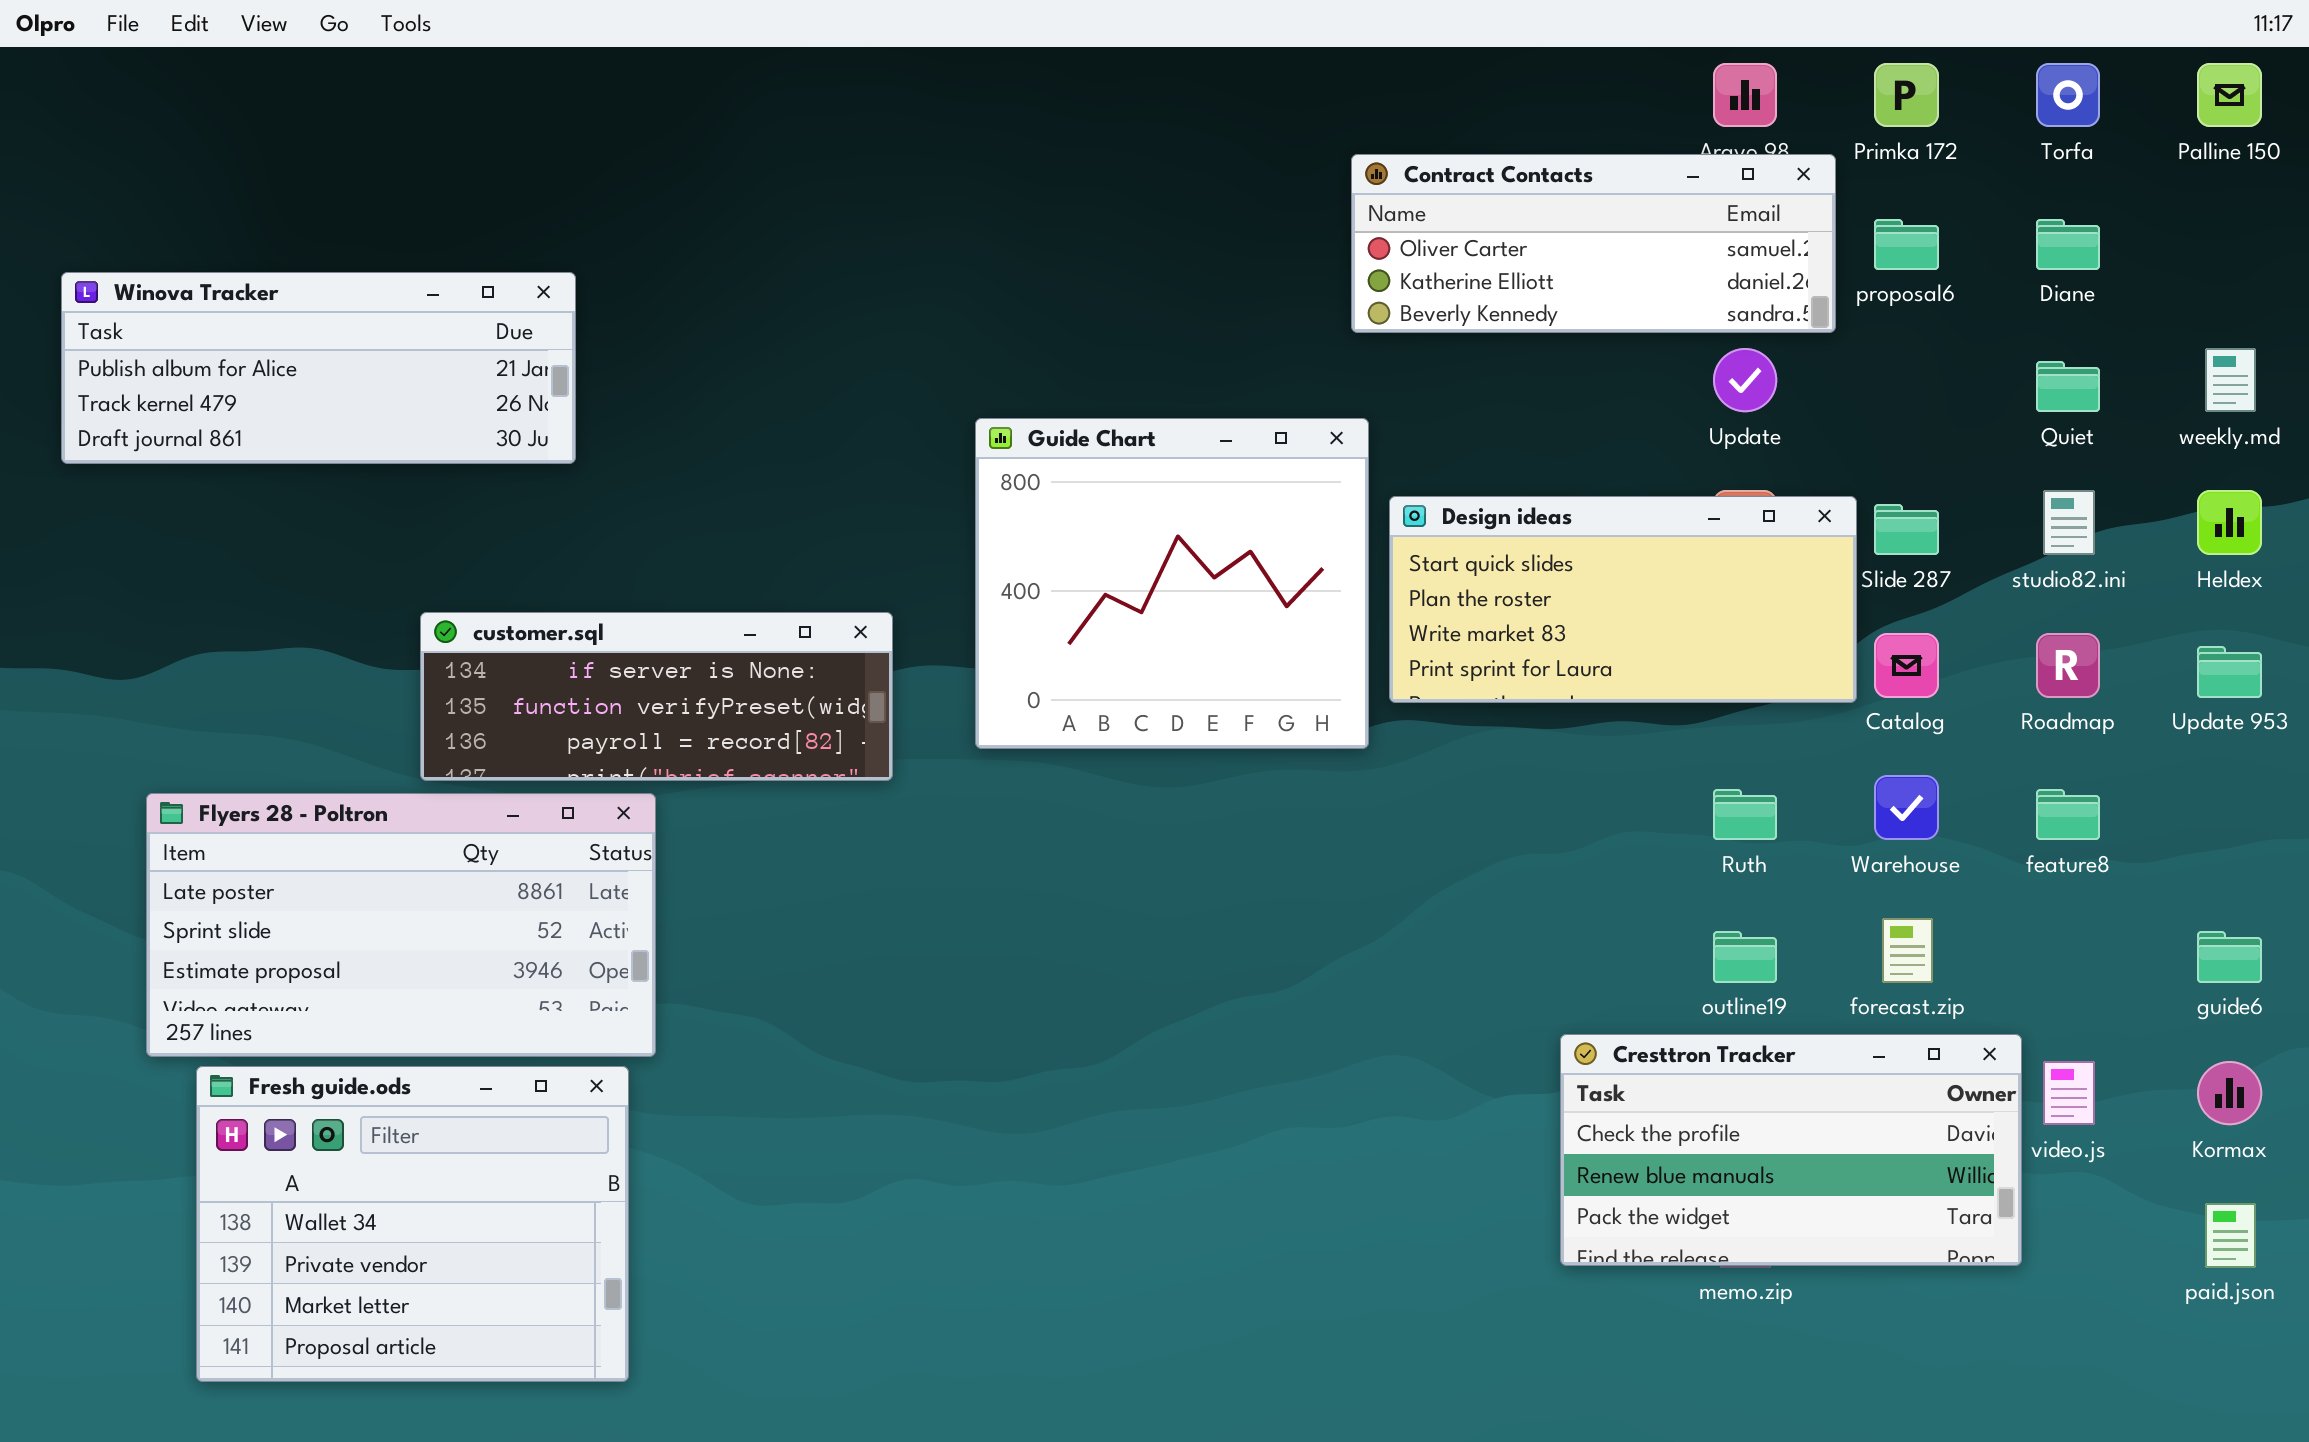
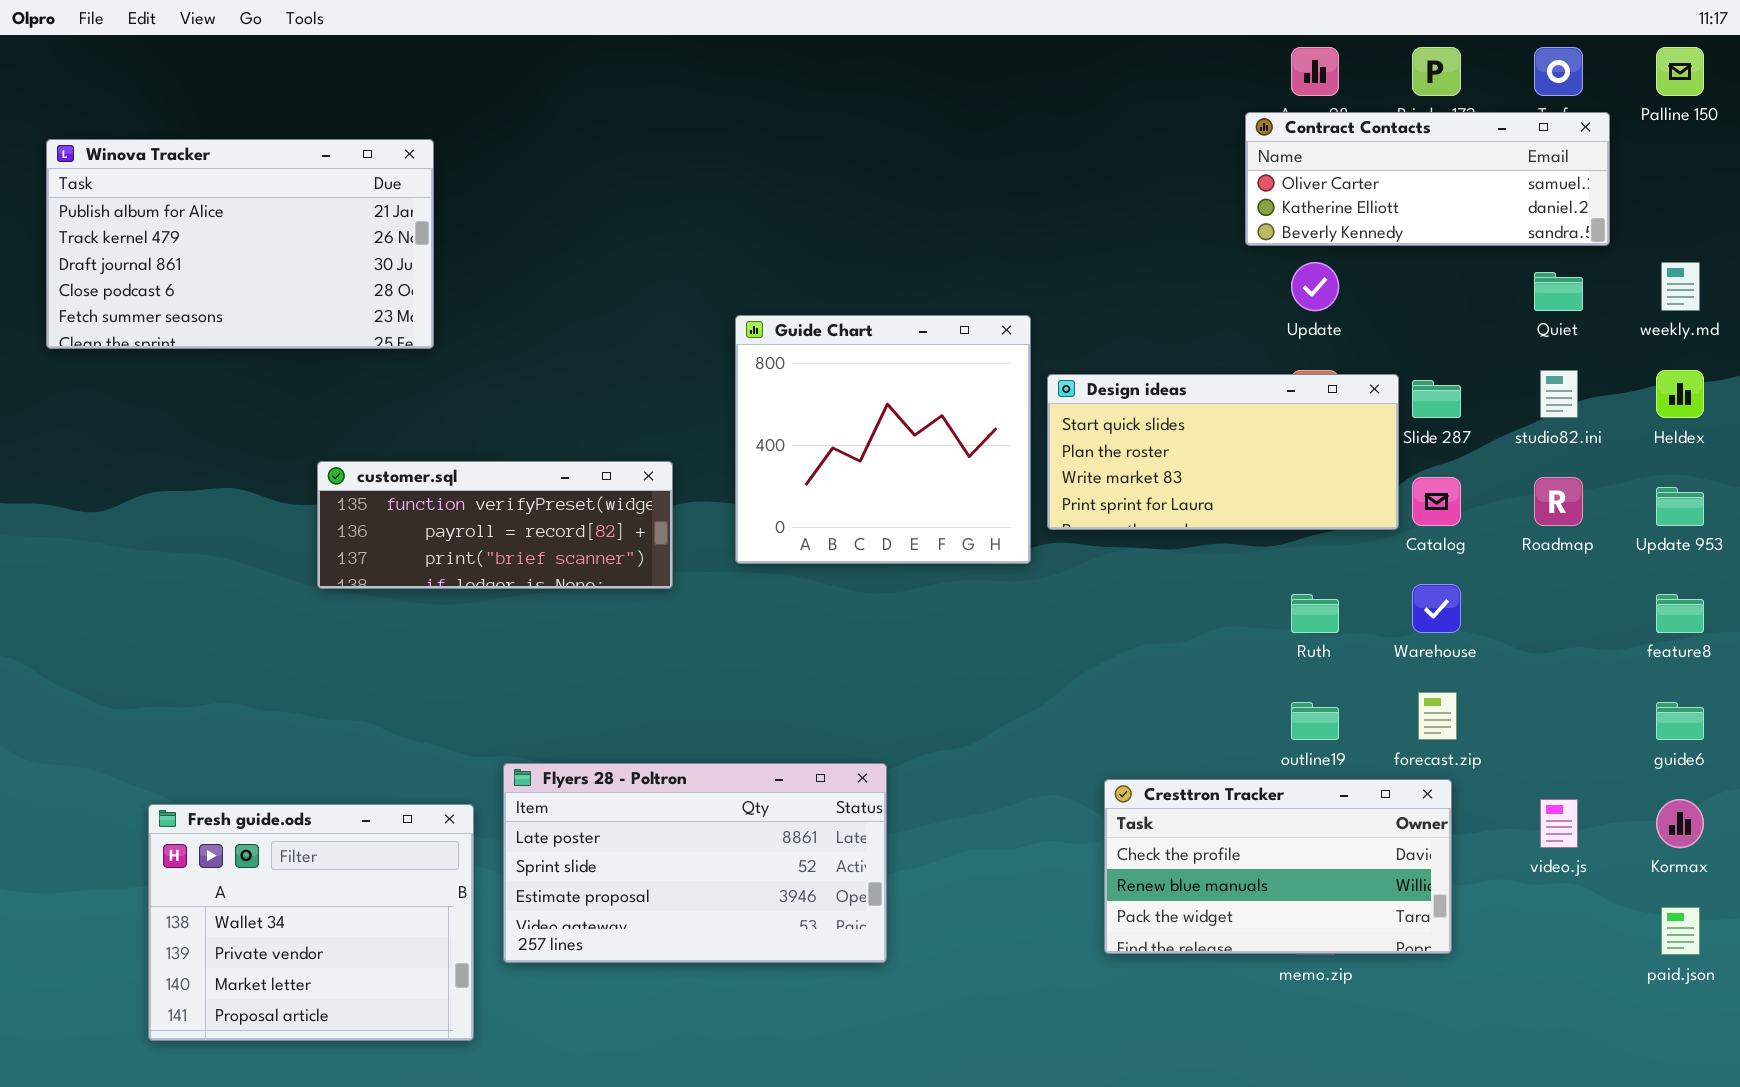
Contract Contacts: [1351,154,1836,333] -> [1245,112,1610,246], moved
Winova Tracker: [61,272,576,464] -> [46,139,434,349], resized
customer.sql: [420,612,893,781] -> [317,461,673,589], scrolled down 1 row
feature8: [2036,789,2100,840] -> [1656,594,1704,633], moved
Flyers 28 - Poltron: [146,793,656,1057] -> [503,763,887,963], moved
Cresttron Tracker: [1560,1034,2022,1266] -> [1104,779,1452,954], moved

